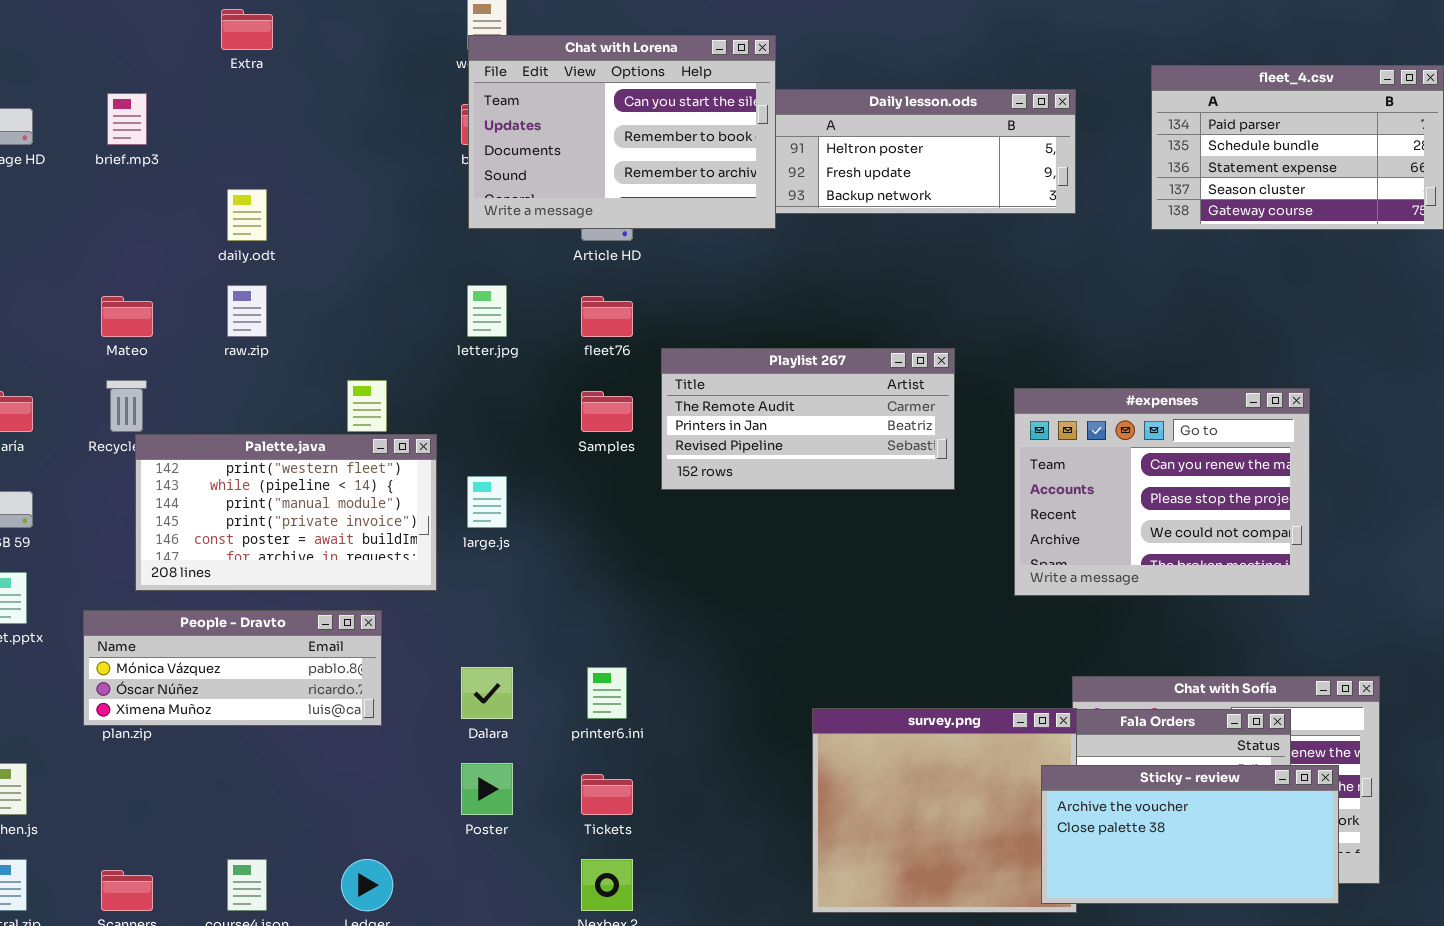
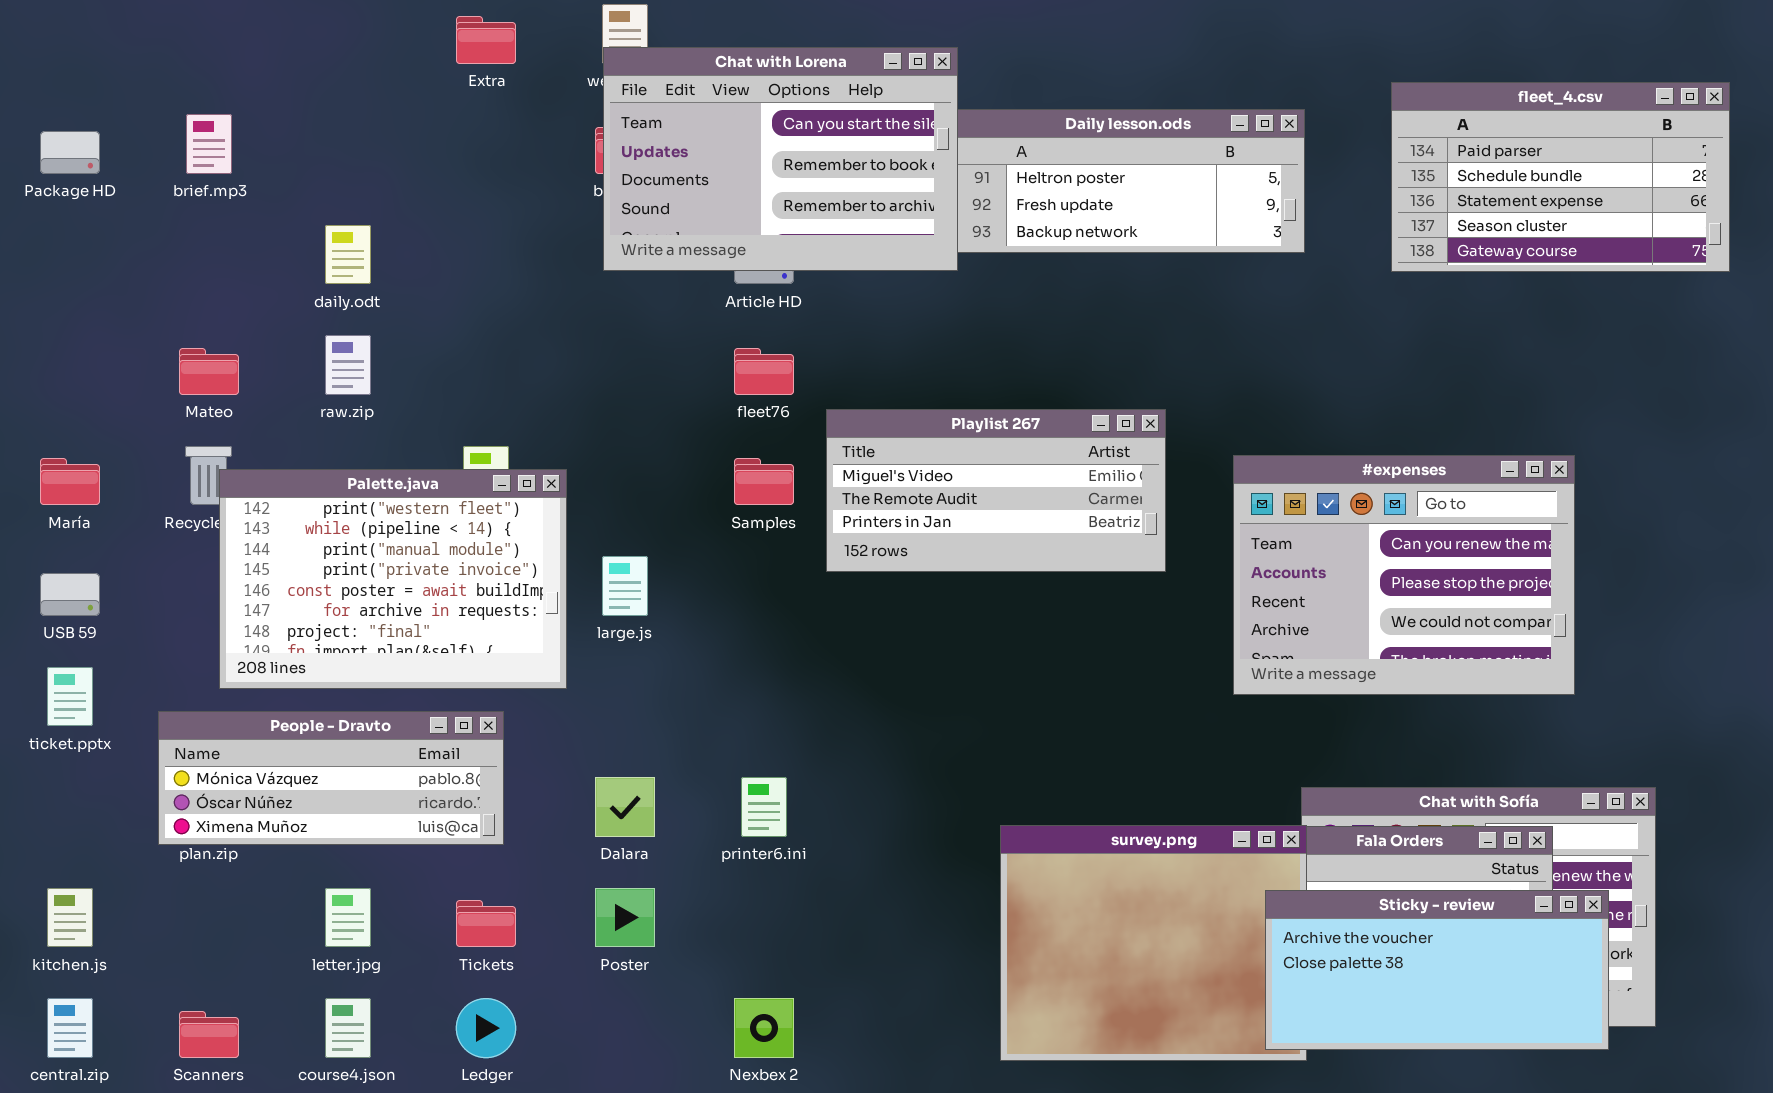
Extra: [221,9,273,50] -> [456,16,516,64], moved
letter.jpg: [467,285,507,337] -> [325,888,371,947], moved
Playlist 267: [661,348,955,490] -> [826,409,1166,572], scrolled up 1 row
Palette.java: [135,434,437,591] -> [219,469,567,689], resized
Tickets: [581,774,633,815] -> [456,900,516,947], moved

